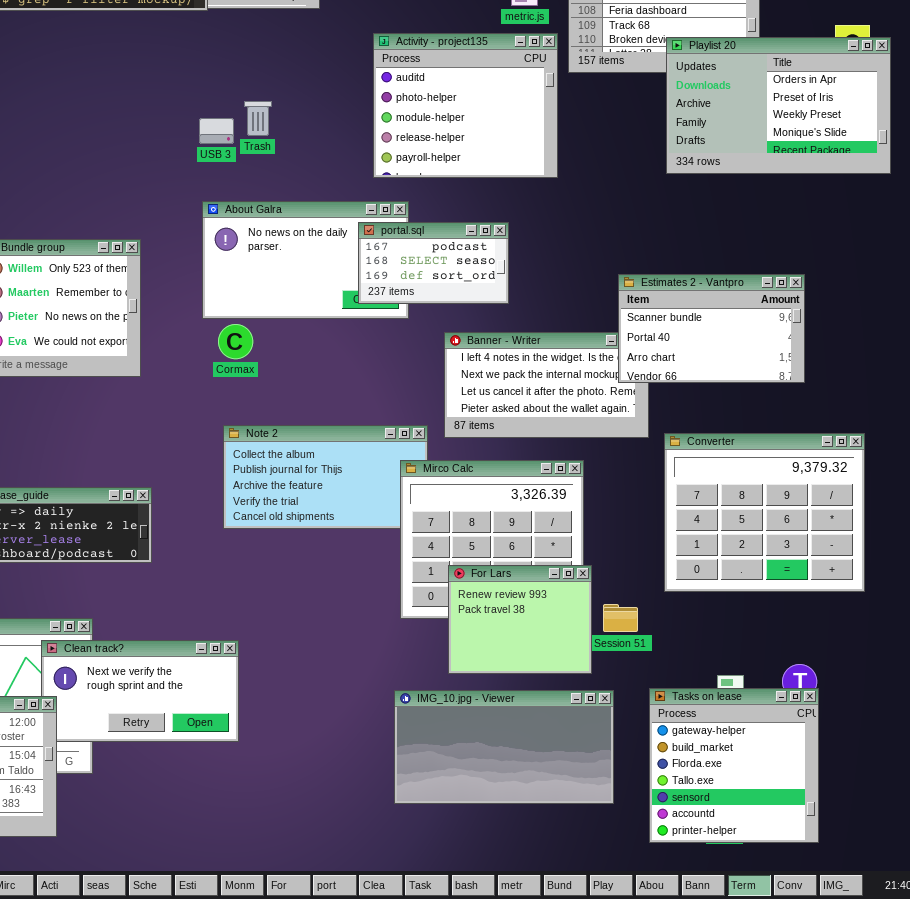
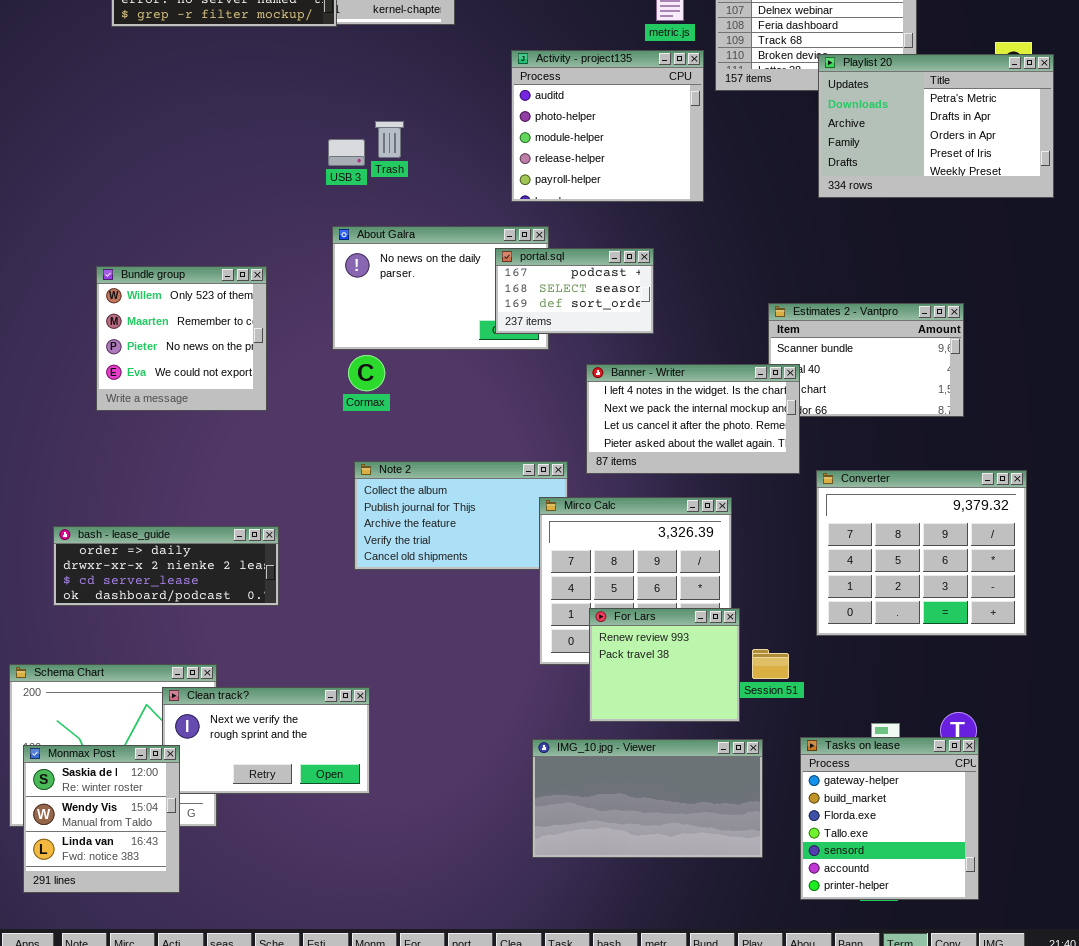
Playlist 20: [666,37,891,174] -> [818,54,1054,198], scrolled up 2 rows
Banner - Writer: [444,332,649,438] -> [586,364,800,474], raised

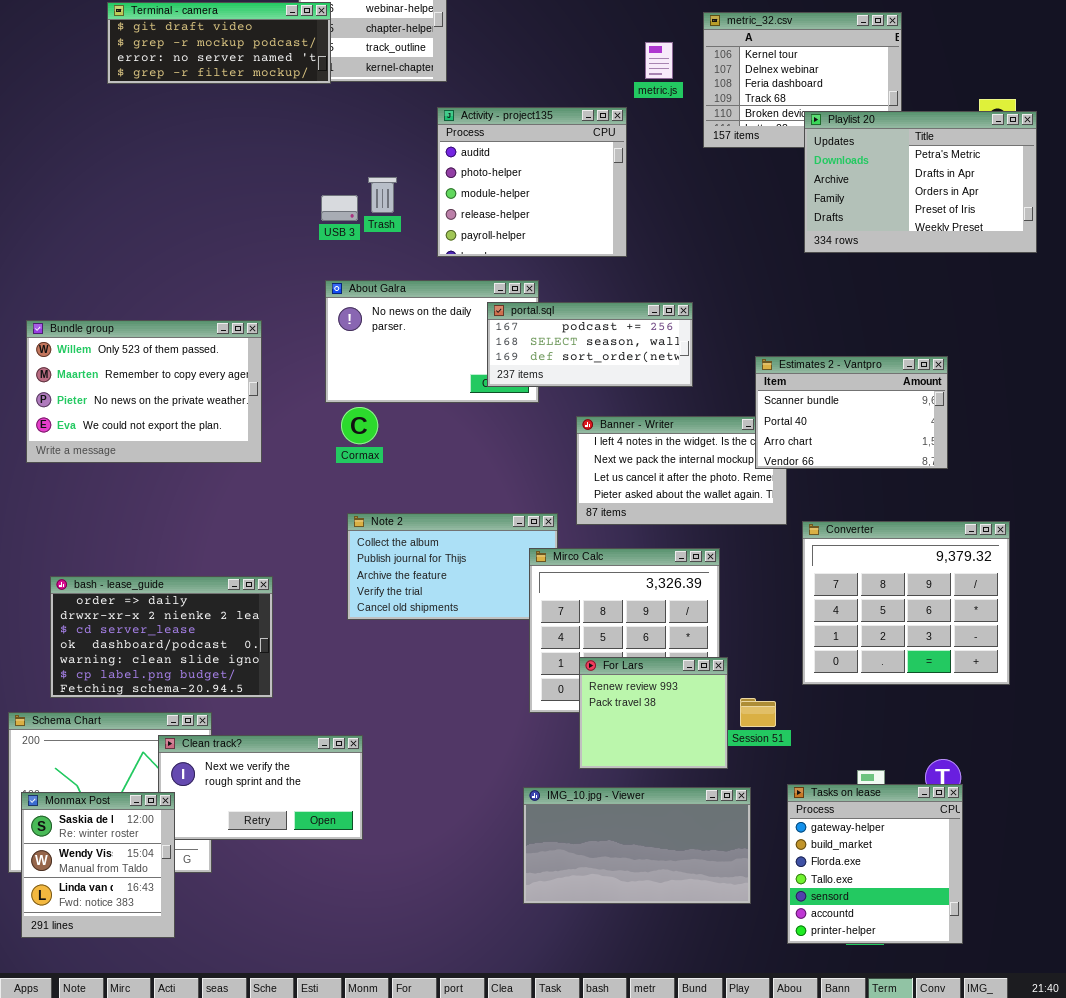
Activity - project135: [511,50,704,202] -> [437,107,627,257], moved
portal.sql: [495,248,654,334] -> [487,302,693,387], resized
Bundle group: [96,266,267,411] -> [26,320,262,463], resized
Estimates 2 - Vantpro: [768,303,964,417] -> [755,356,948,469], raised
bash - lease_guide: [53,526,279,606] -> [50,576,273,698], resized

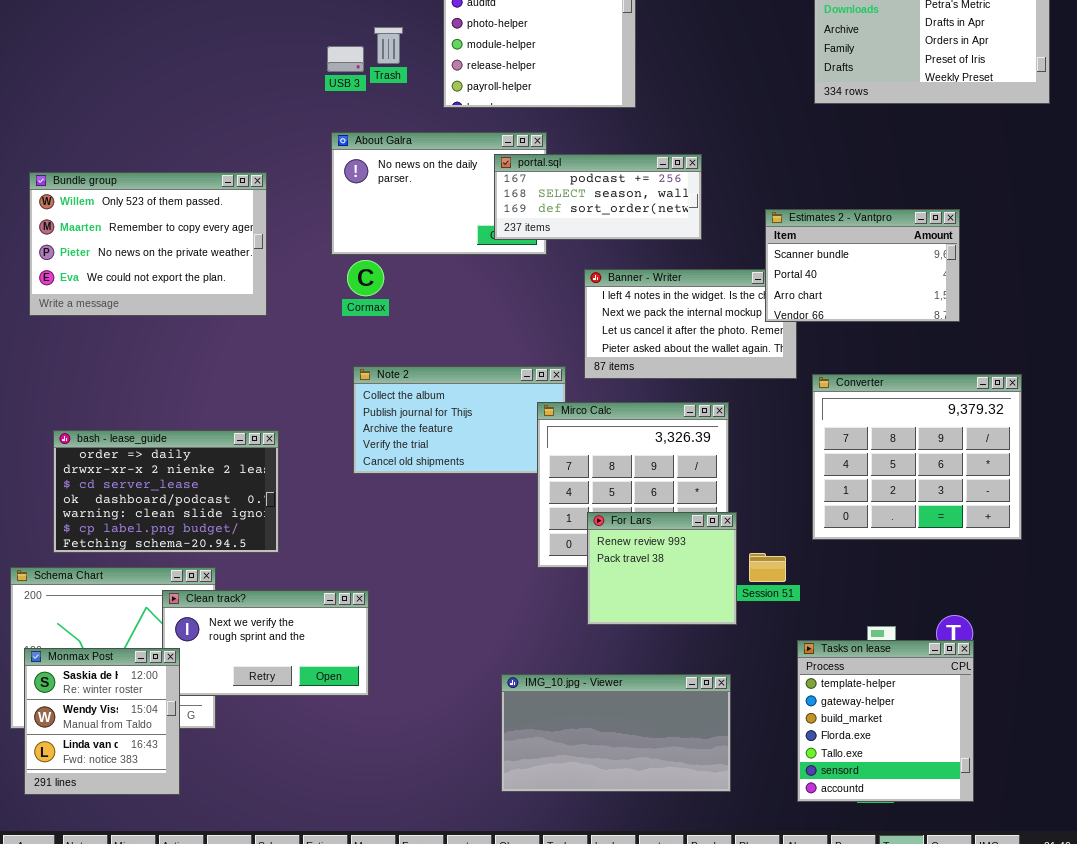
Tasks on lease: [787,784,963,944] -> [797,640,974,802], scrolled up 1 row
IMG_10.jpg - Viewer: [523,787,751,904] -> [501,674,731,792], moved

